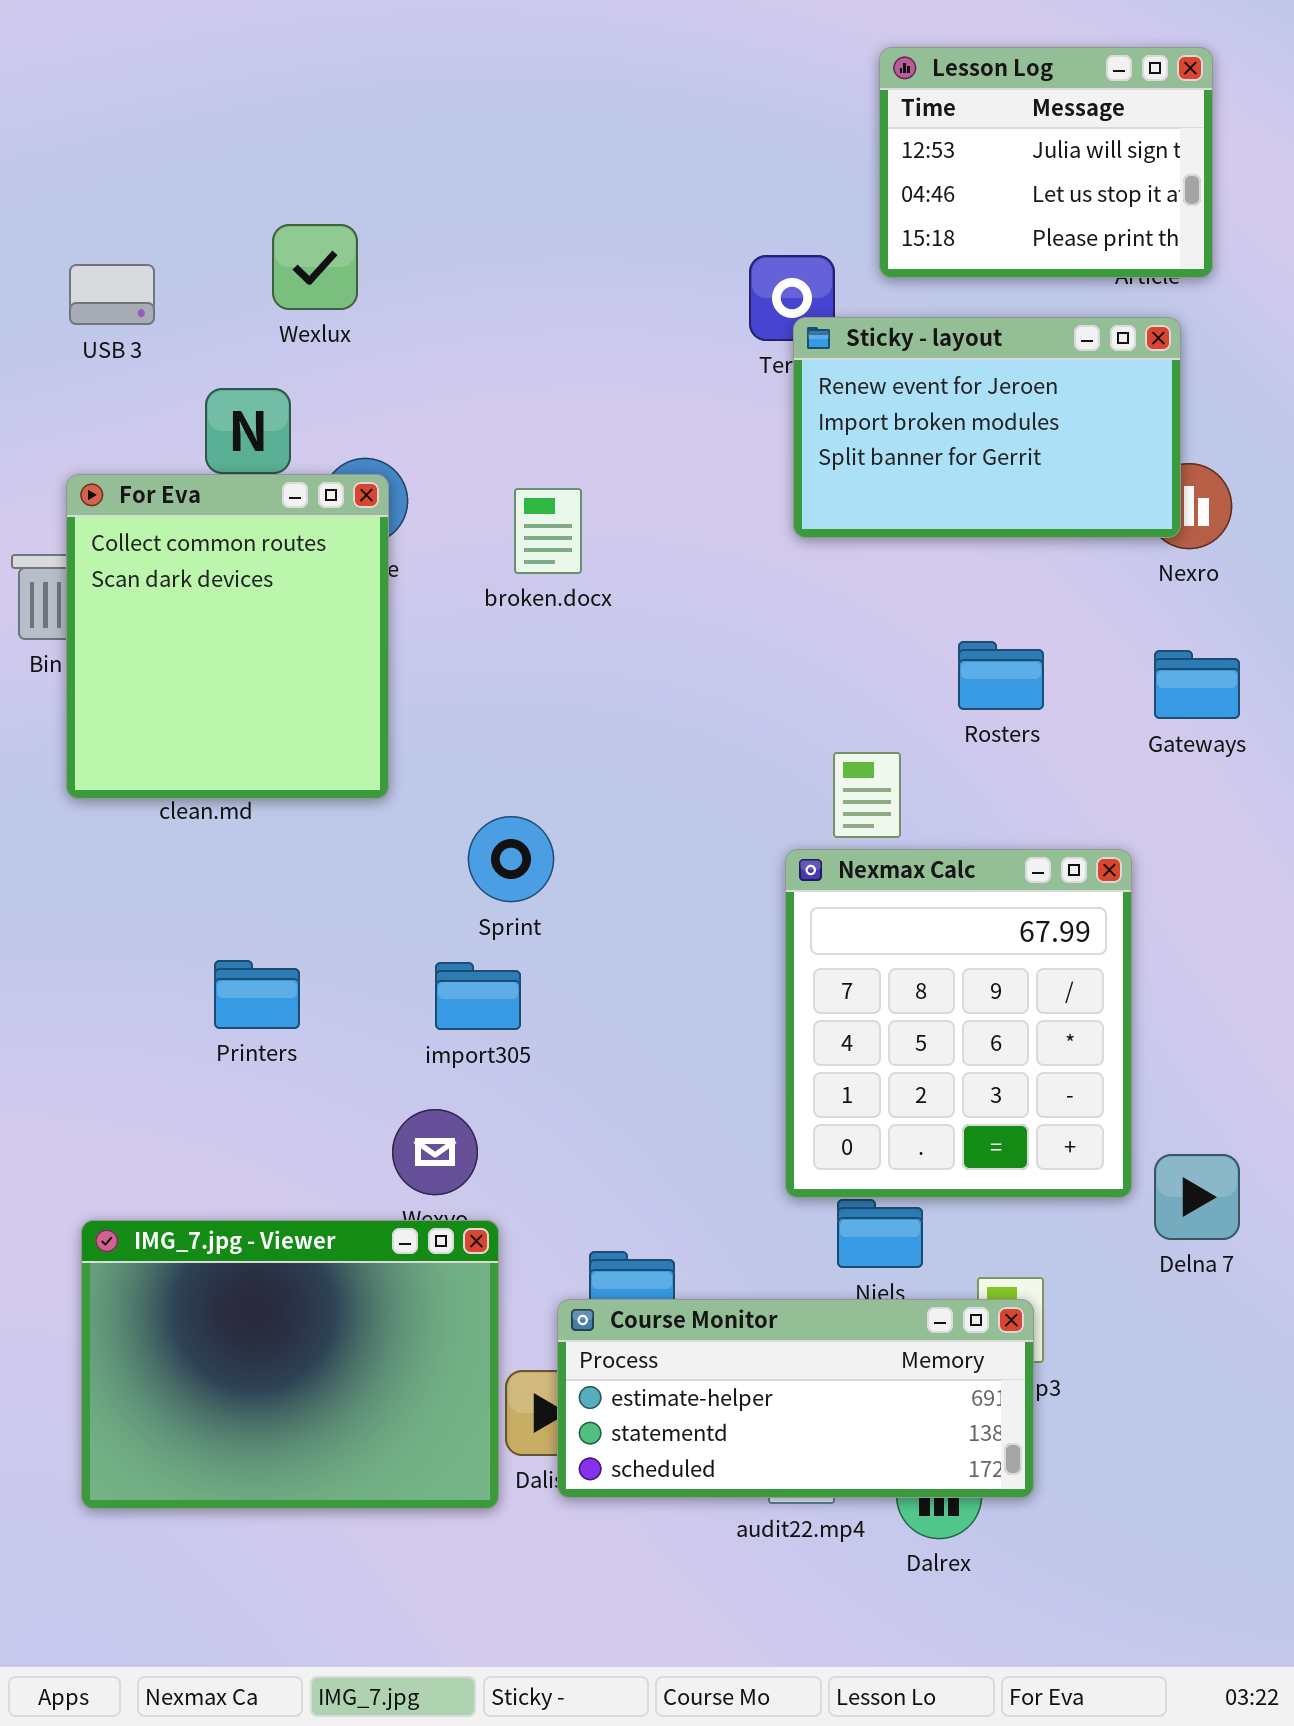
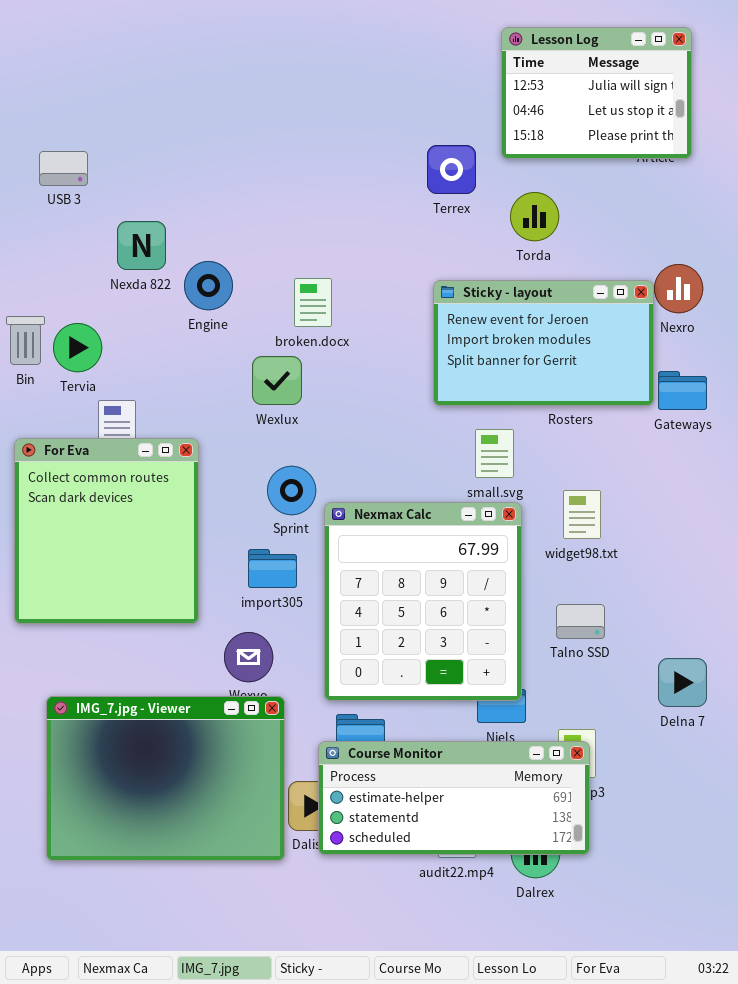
Wexlux: [272,224,358,310] -> [252,356,302,405], moved
Sticky - layout: [793,317,1181,538] -> [433,280,654,406], moved
For Eva: [66,474,389,799] -> [14,438,199,624], moved
Nexmax Calc: [785,849,1132,1198] -> [324,502,522,701], moved

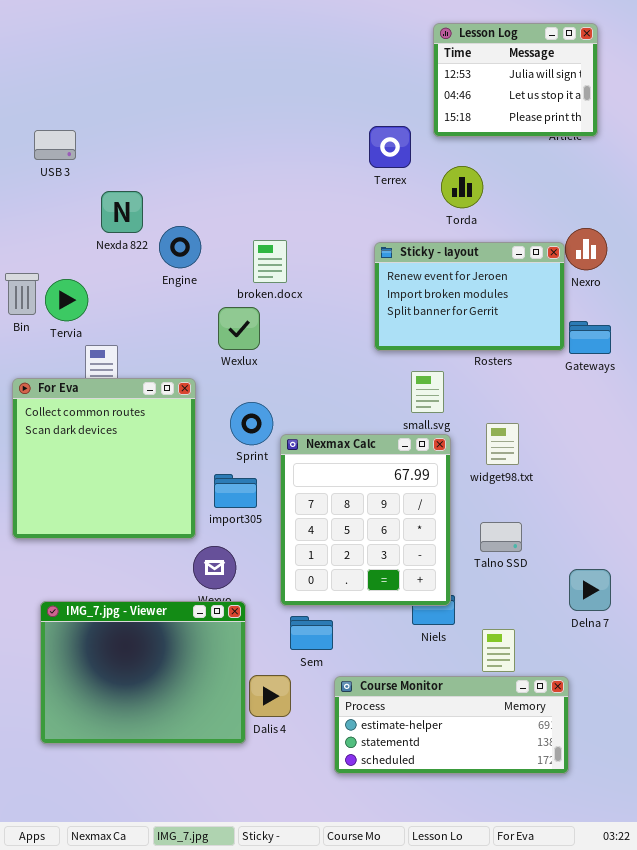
For Eva: [14,438,199,624] -> [12,378,196,539], resized
Course Monitor: [318,741,590,855] -> [334,676,569,774], moved

